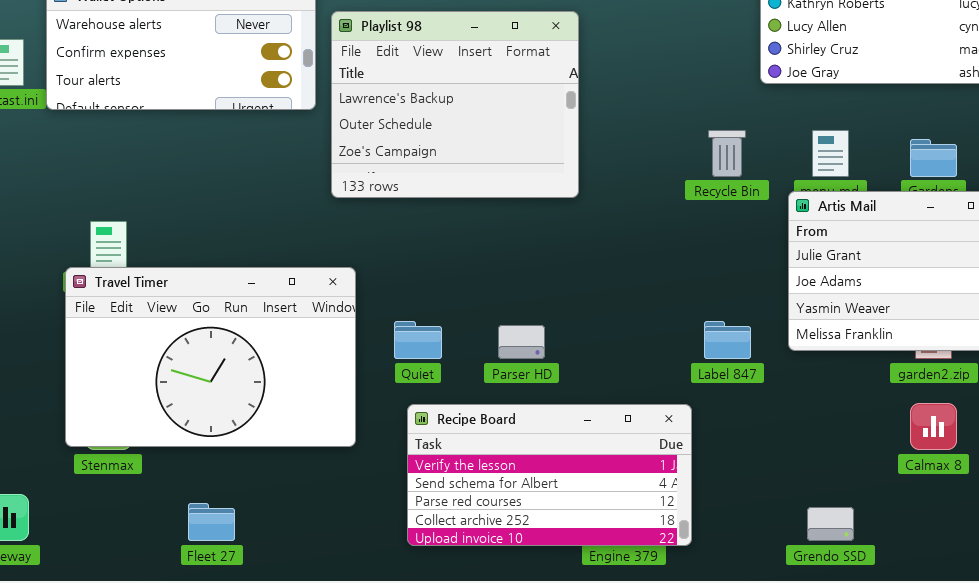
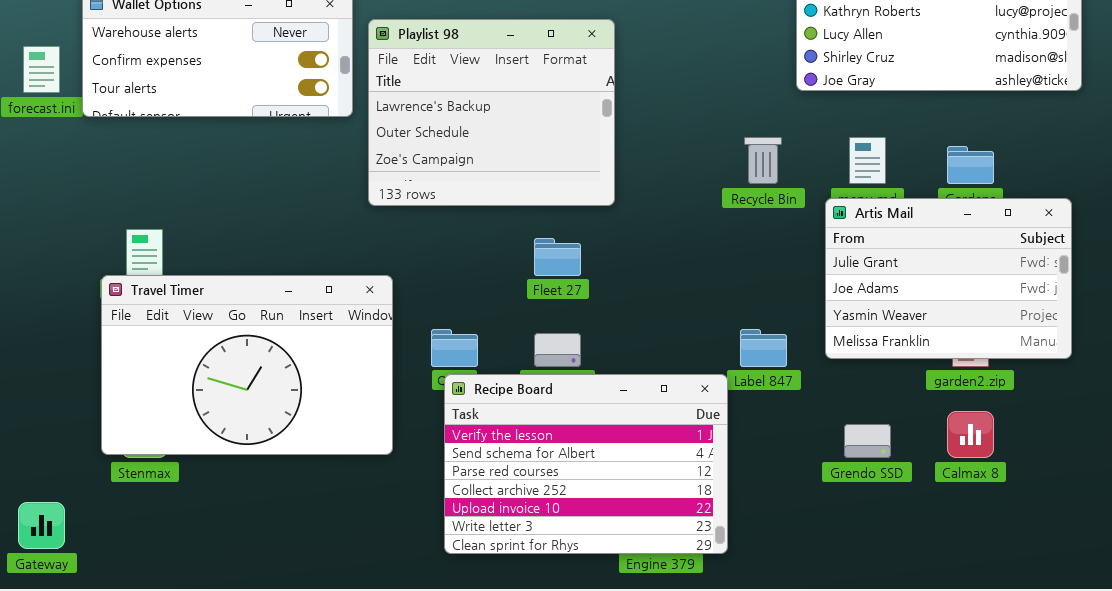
Recipe Board: [407,404,692,546] -> [444,374,728,554], resized
Fleet 27: [188,503,235,541] -> [534,238,581,276], moved
Grendo SSD: [807,507,854,541] -> [844,424,891,458], moved

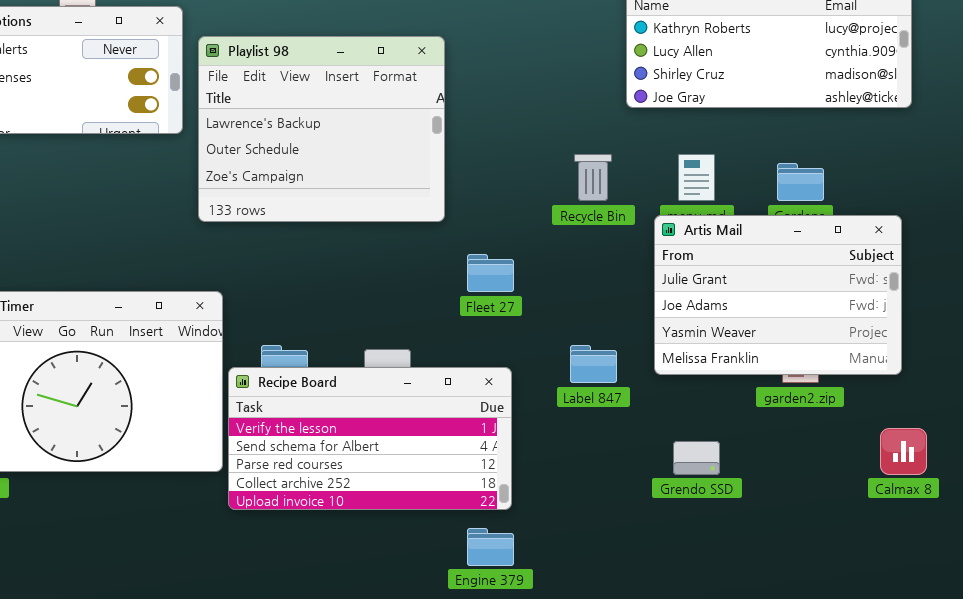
Fleet 27: [534,238,581,276] -> [467,254,514,292], moved
Recipe Board: [444,374,728,554] -> [228,367,512,510], moved, resized
Calmax 8: [947,411,994,458] -> [880,428,927,475], moved

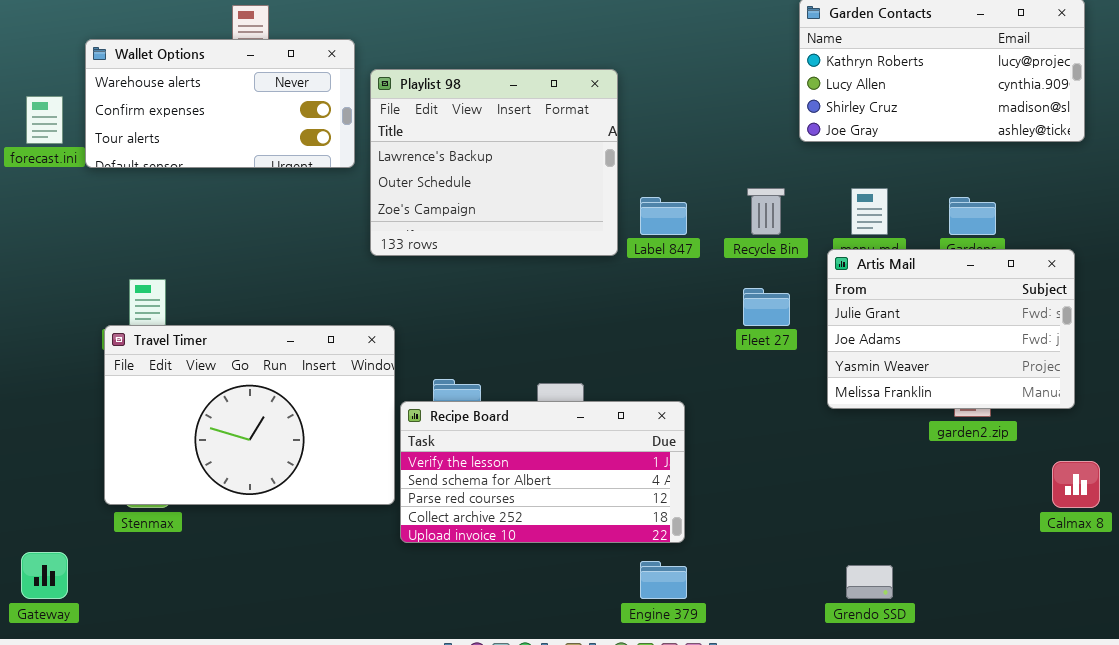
Fleet 27: [467,254,514,292] -> [743,288,790,326], moved
Label 847: [570,345,617,383] -> [640,197,687,235], moved
Grendo SSD: [673,441,720,475] -> [846,565,893,599], moved

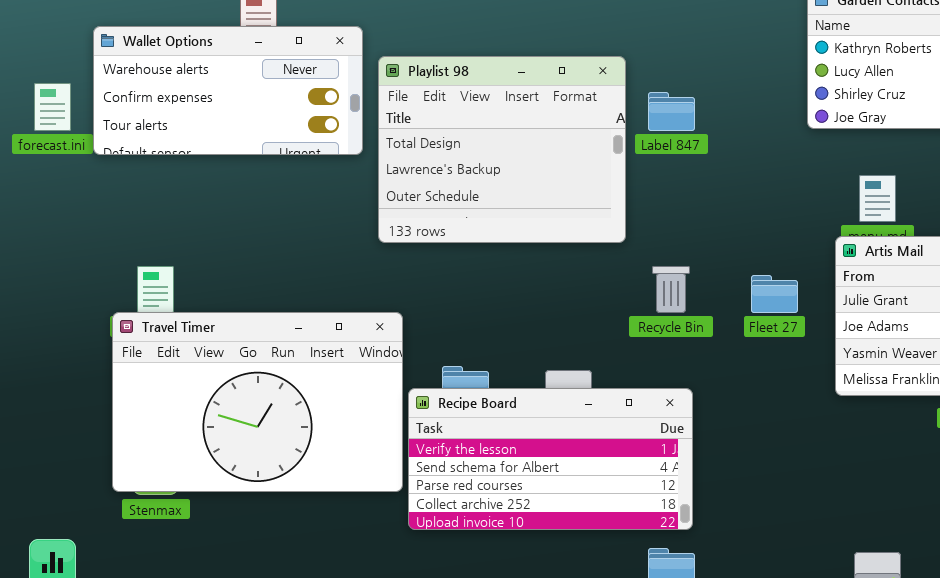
Playlist 98: [370,69,618,256] -> [378,56,626,243], scrolled up 1 row
Recycle Bin: [747,188,785,235] -> [652,266,690,313], moved
Label 847: [640,197,687,235] -> [648,92,695,131], moved

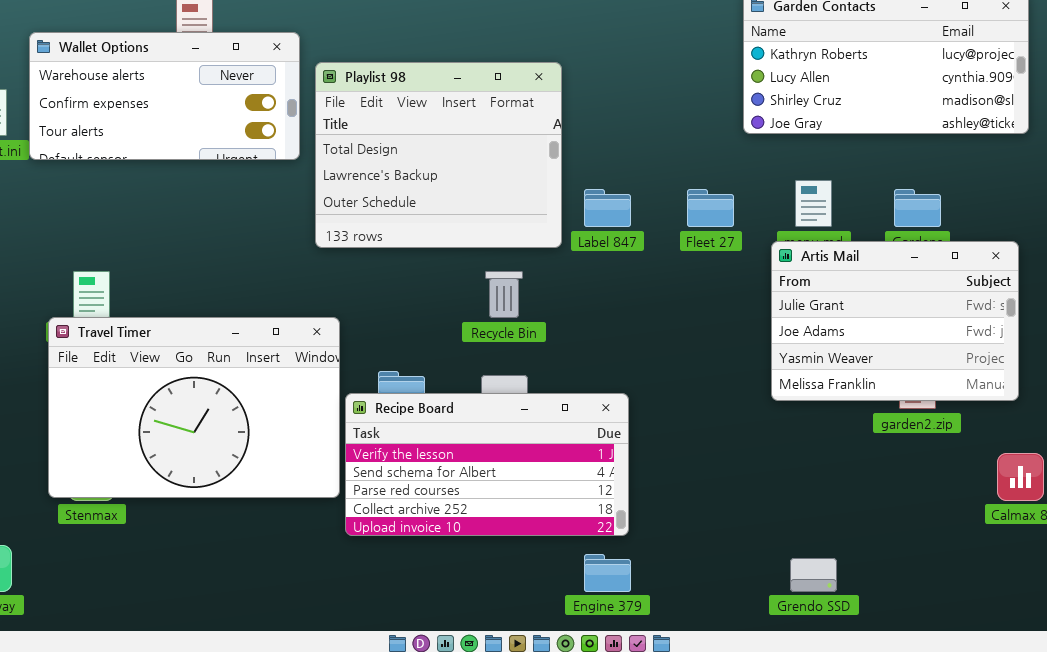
Label 847: [648,92,695,131] -> [584,189,631,227], moved
Recycle Bin: [652,266,690,313] -> [485,271,523,318], moved
Fleet 27: [751,275,798,313] -> [687,189,734,227], moved

